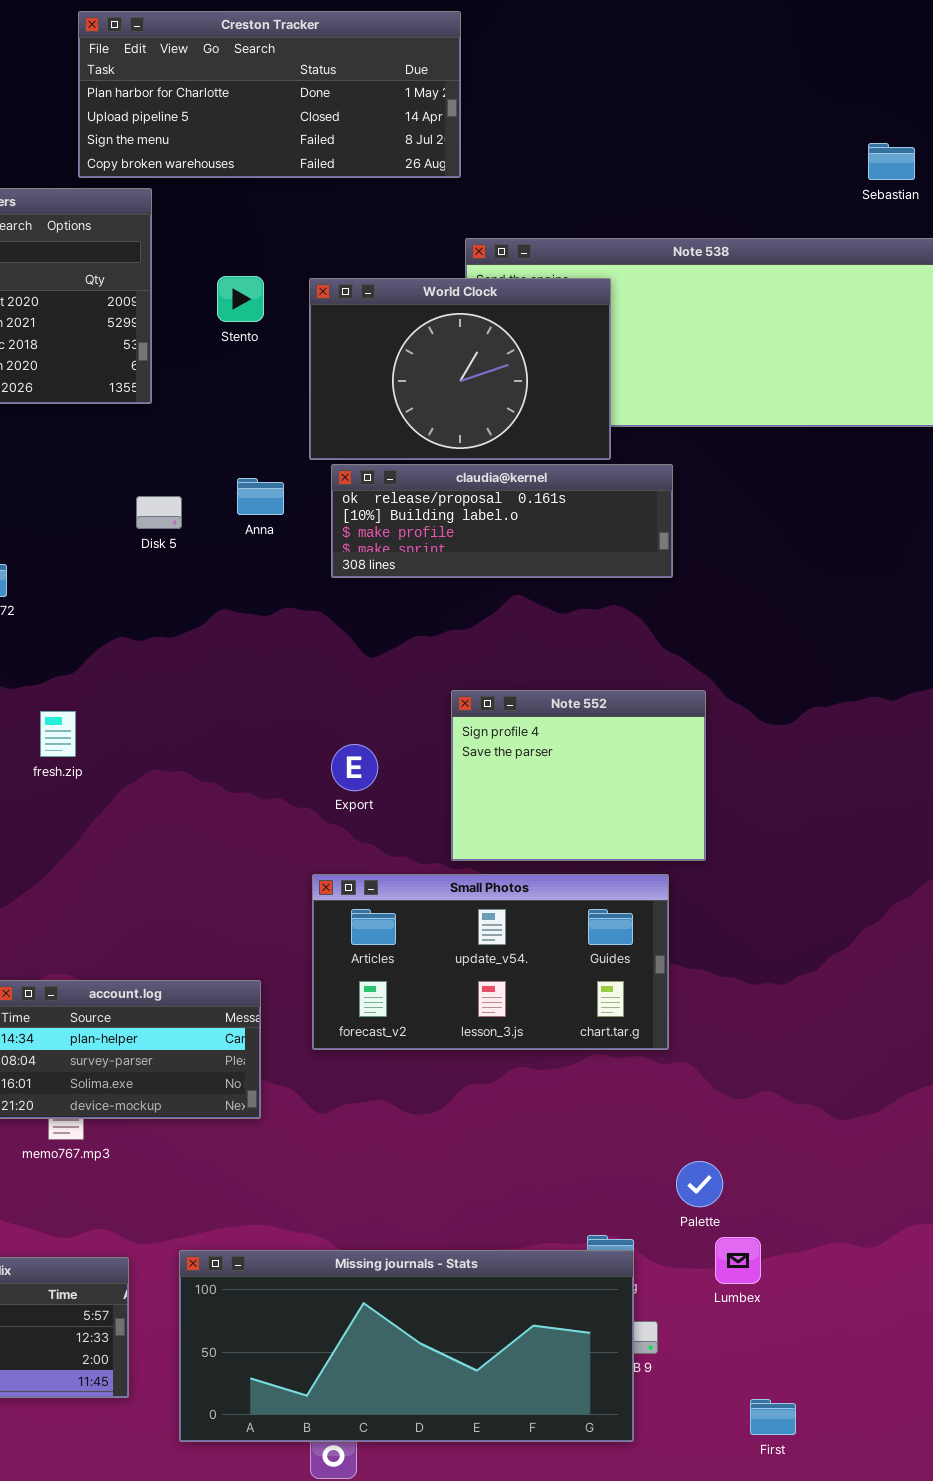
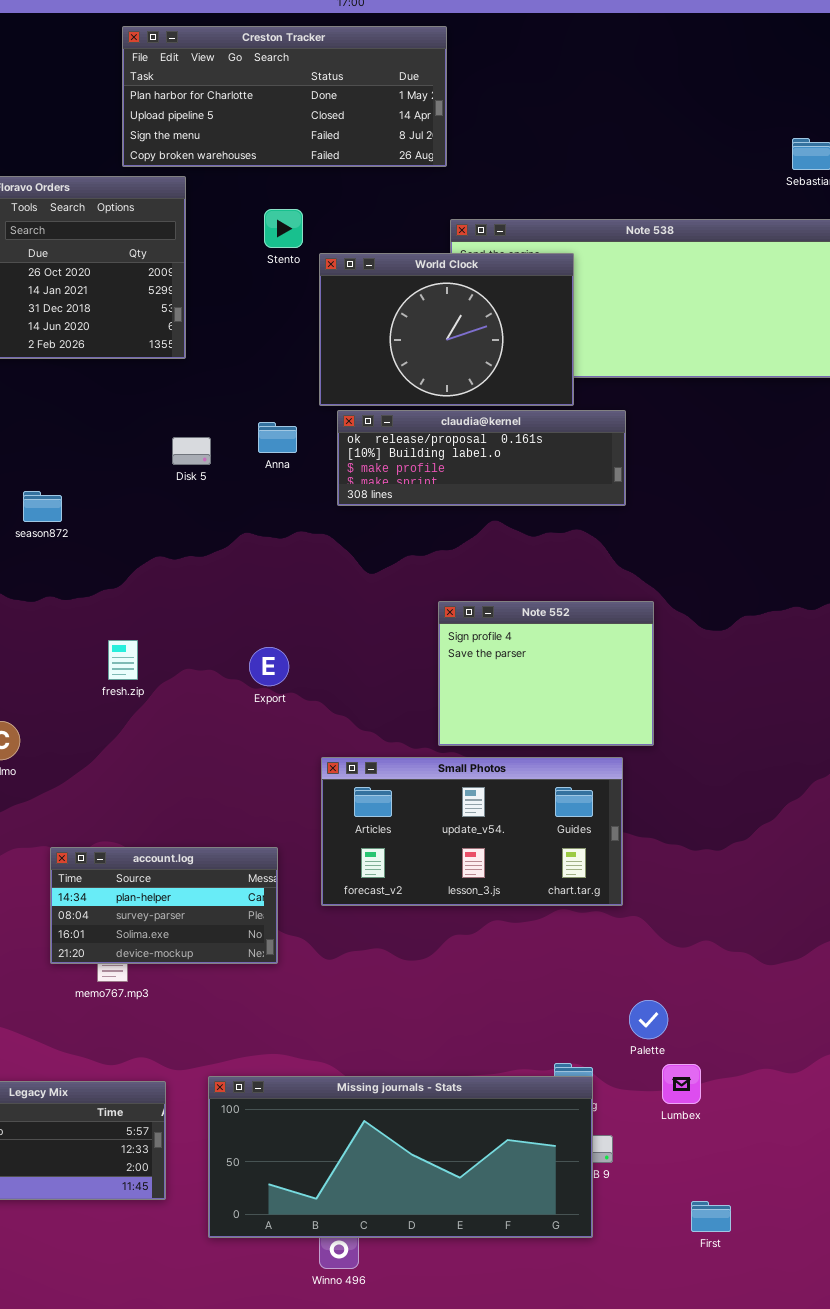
Stento: [217,276,264,322] -> [264,209,303,248], moved
fresh.zip: [40,711,76,757] -> [108,640,138,680], moved
Export: [331,744,378,791] -> [249,647,289,686], moved

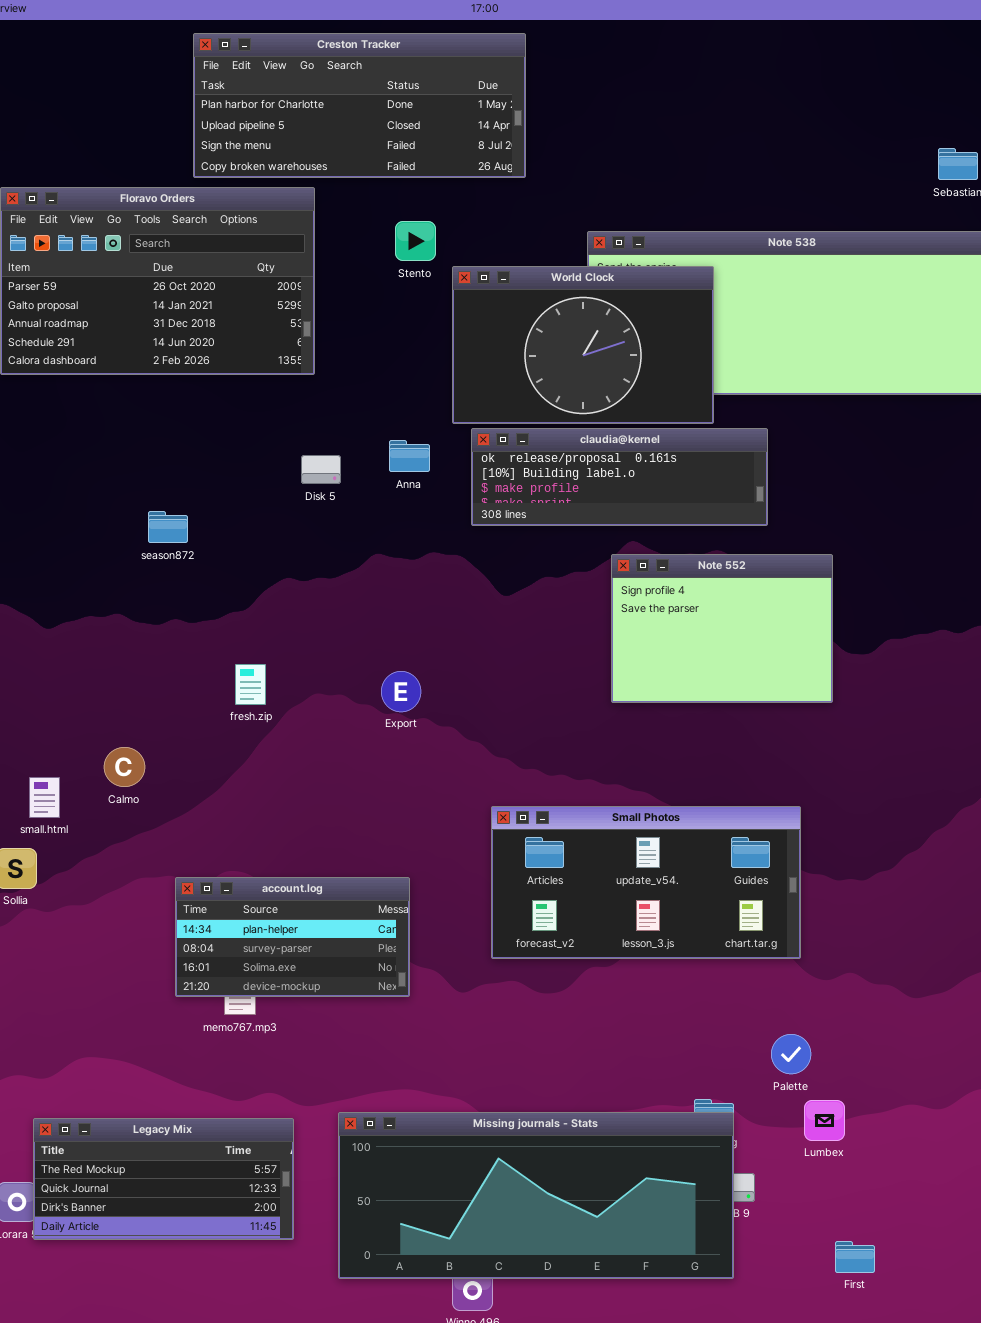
Creston Tracker: [122,26,447,167] -> [193,33,526,178], moved
Note 552: [438,601,654,746] -> [611,554,833,703], moved
Small Photos: [321,757,623,906] -> [491,806,801,959], moved

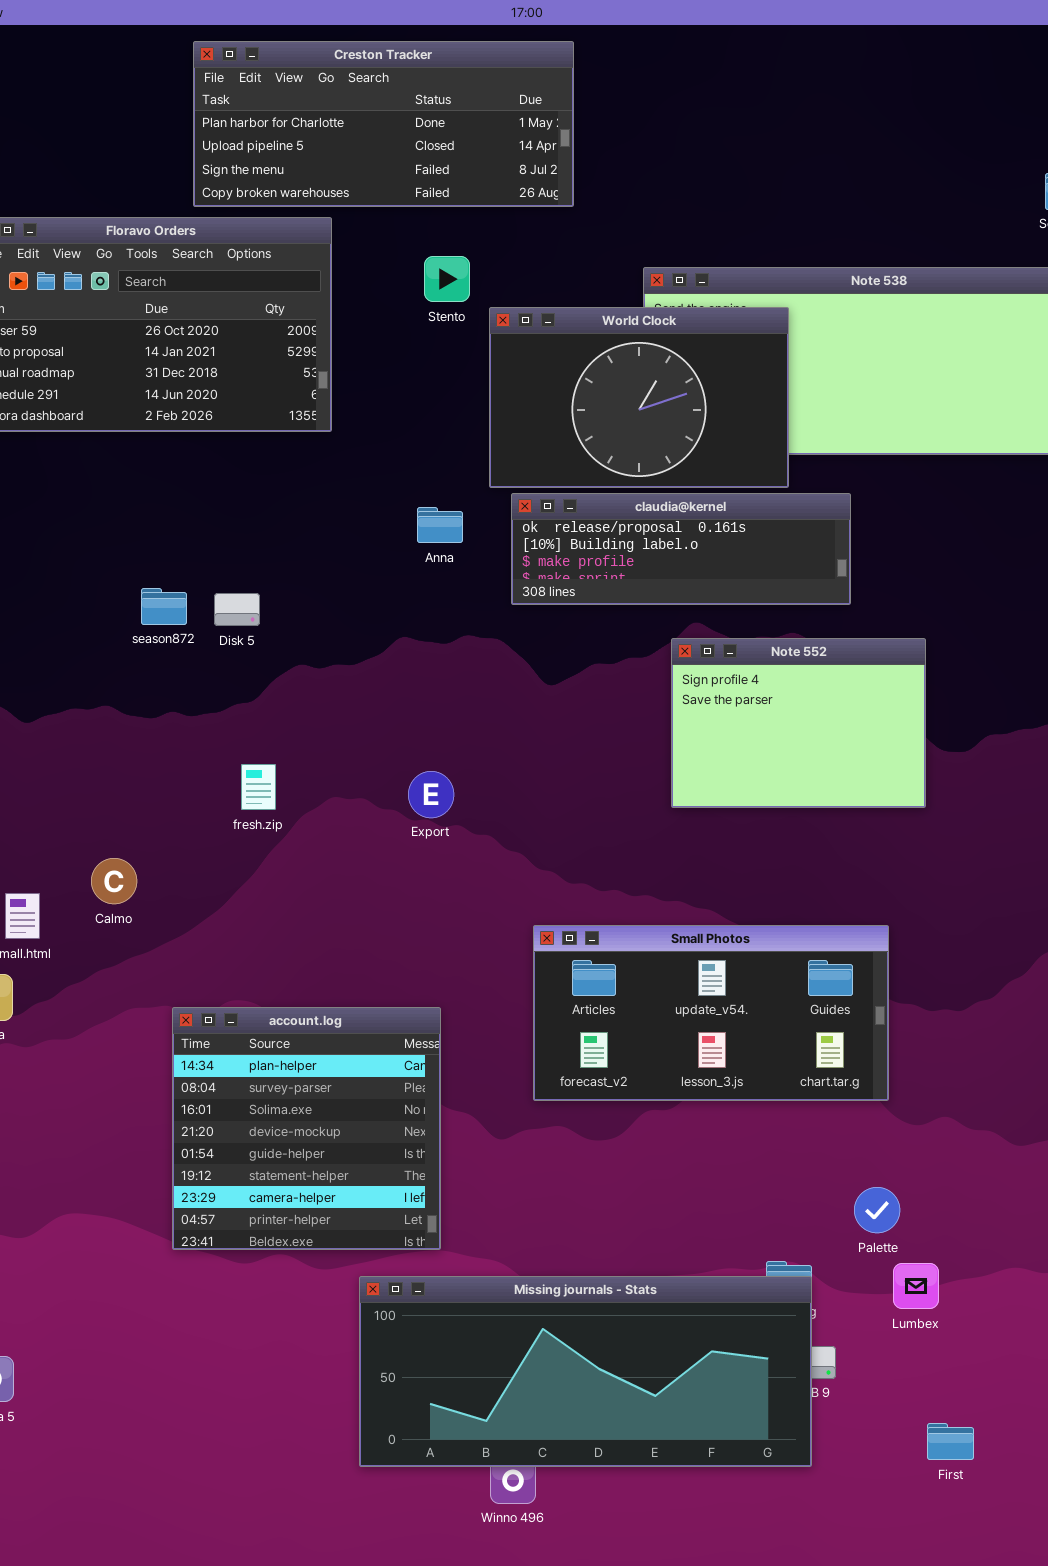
Disk 5: [301,455,341,484] -> [214,593,260,626], moved
account.log: [175,877,410,997] -> [172,1007,441,1250], resized
Legacy Mix: [33,1118,294,1240] -> none, closed

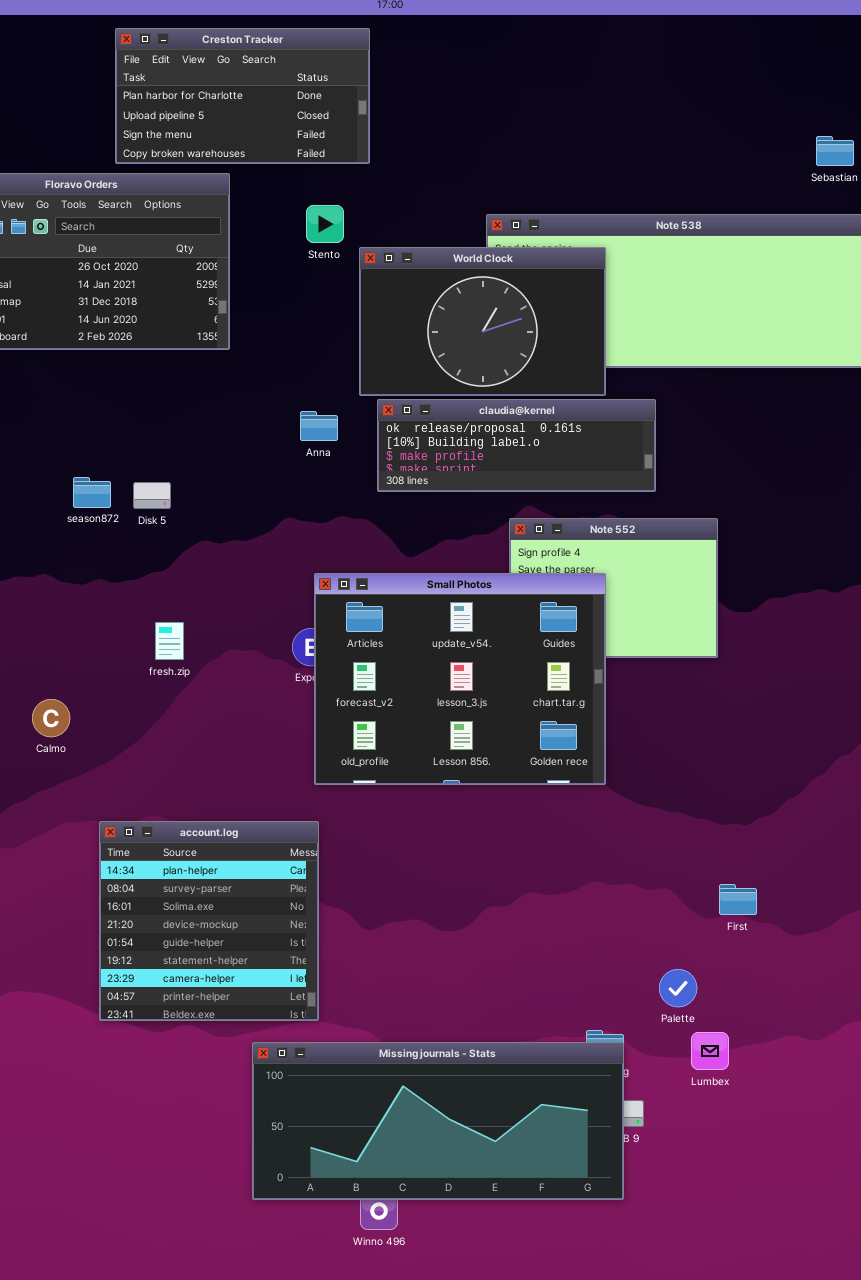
Creston Tracker: [193,41,574,207] -> [115,28,370,164], resized
Small Photos: [533,925,889,1101] -> [314,573,606,785], moved, resized
First: [927,1423,974,1460] -> [719,884,757,915], moved

